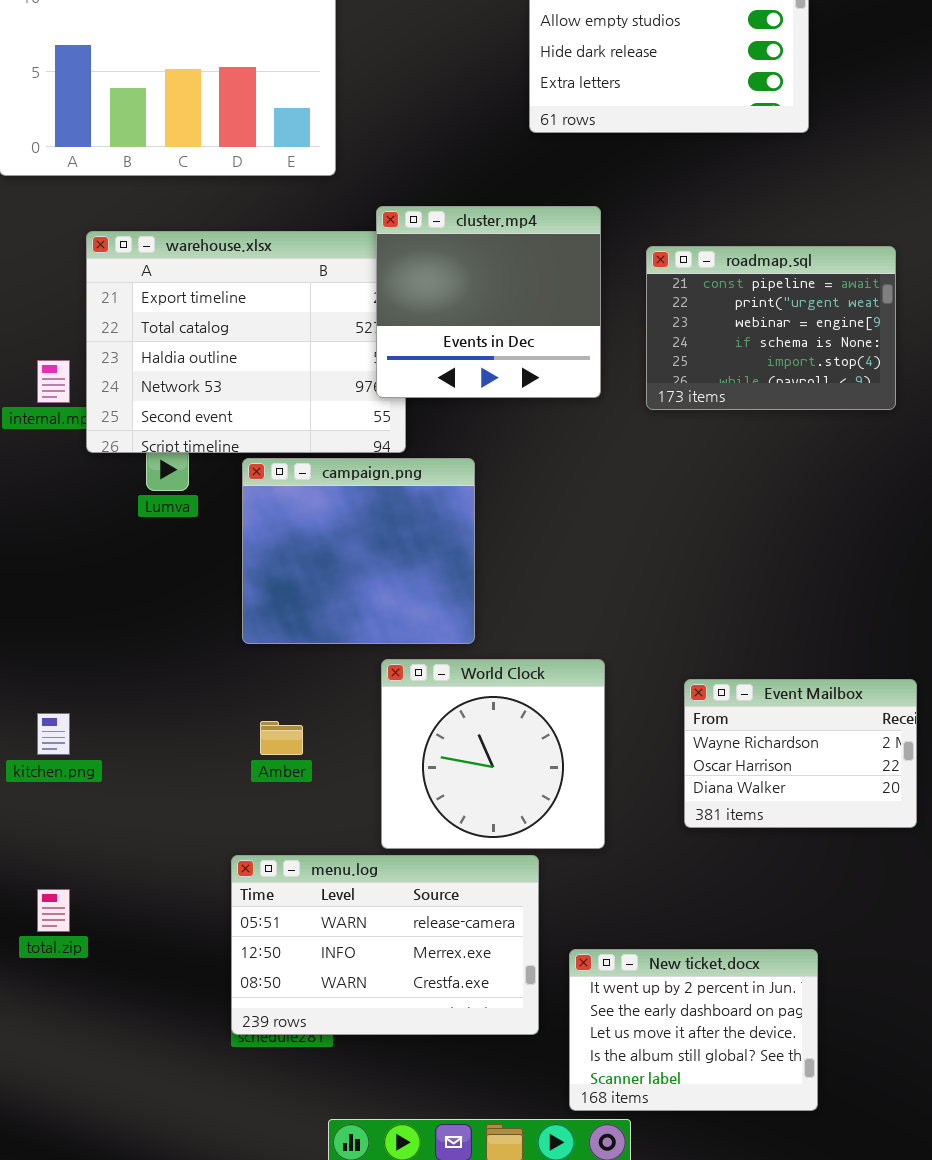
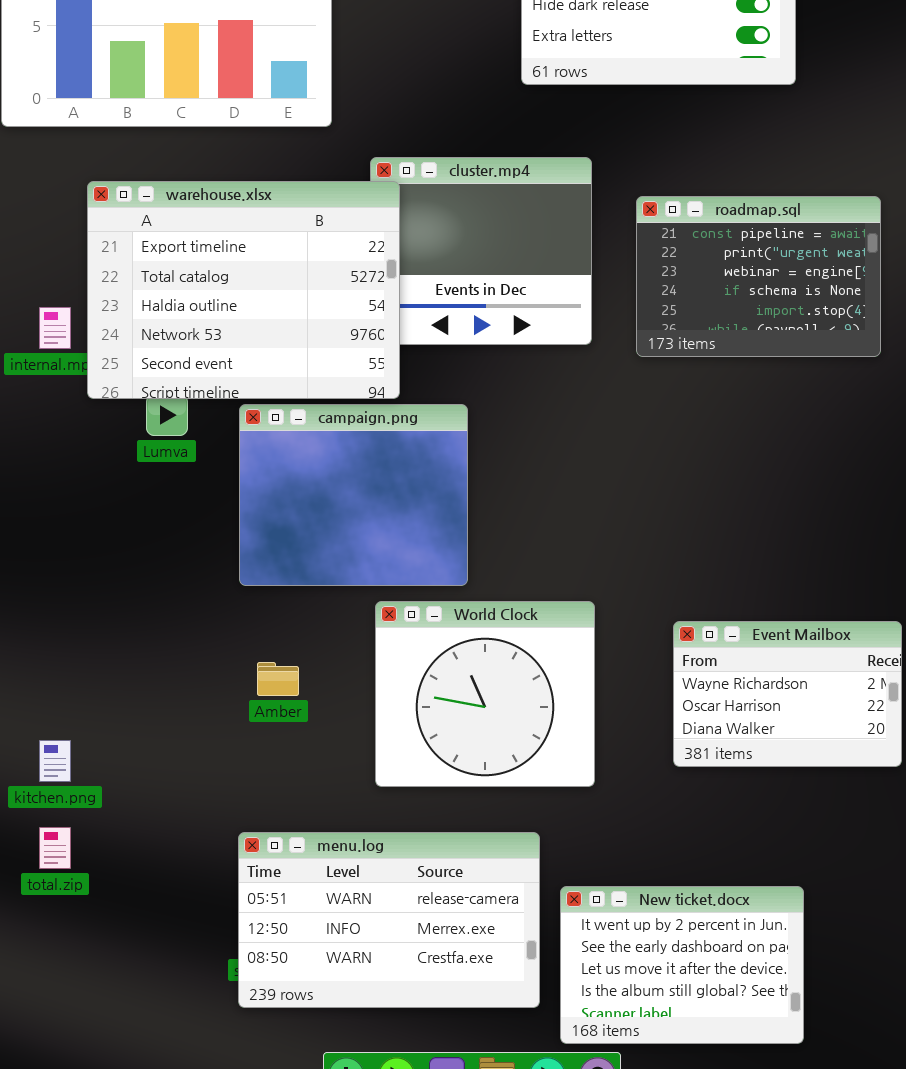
warehouse.xlsx: [86,231,406,453] -> [87,181,400,399], raised
kitchen.png: [37,713,70,755] -> [39,740,71,782], moved
menu.log: [231,855,539,1035] -> [238,832,540,1008], moved

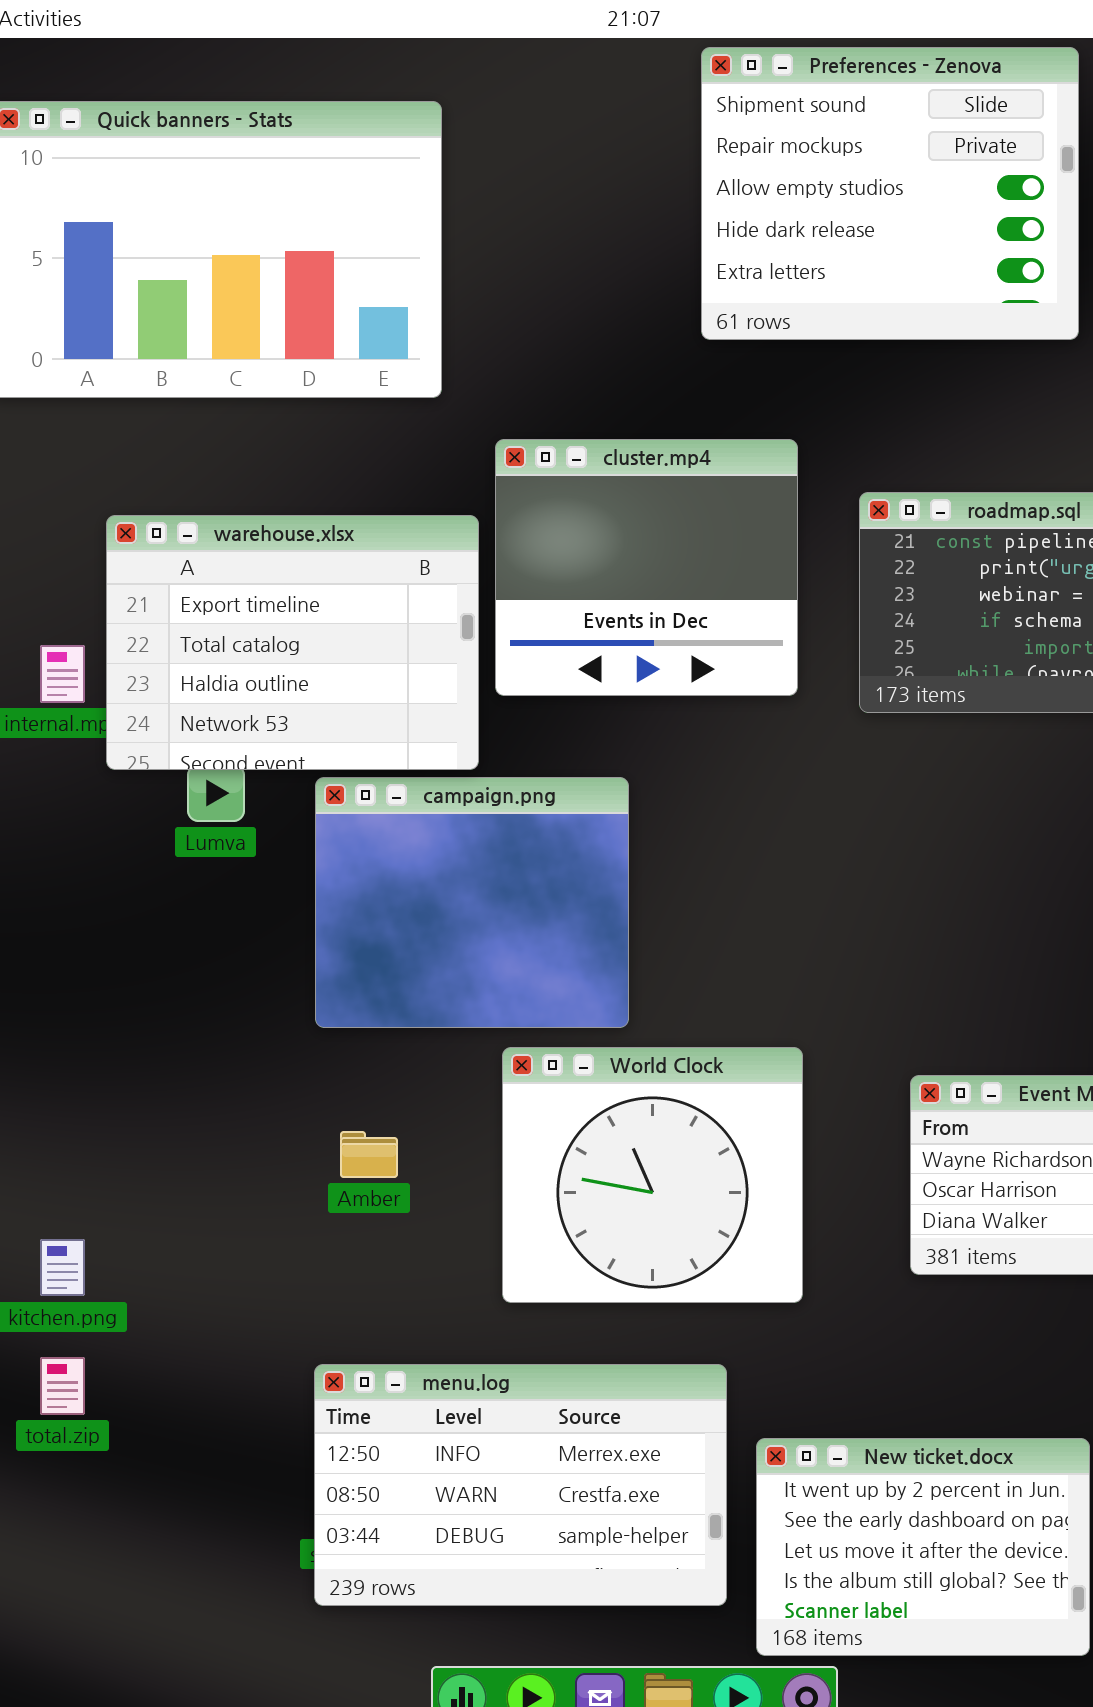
warehouse.xlsx: [87,181,400,399] -> [106,515,479,770], resized
menu.log: [238,832,540,1008] -> [314,1364,727,1606], scrolled down 1 row

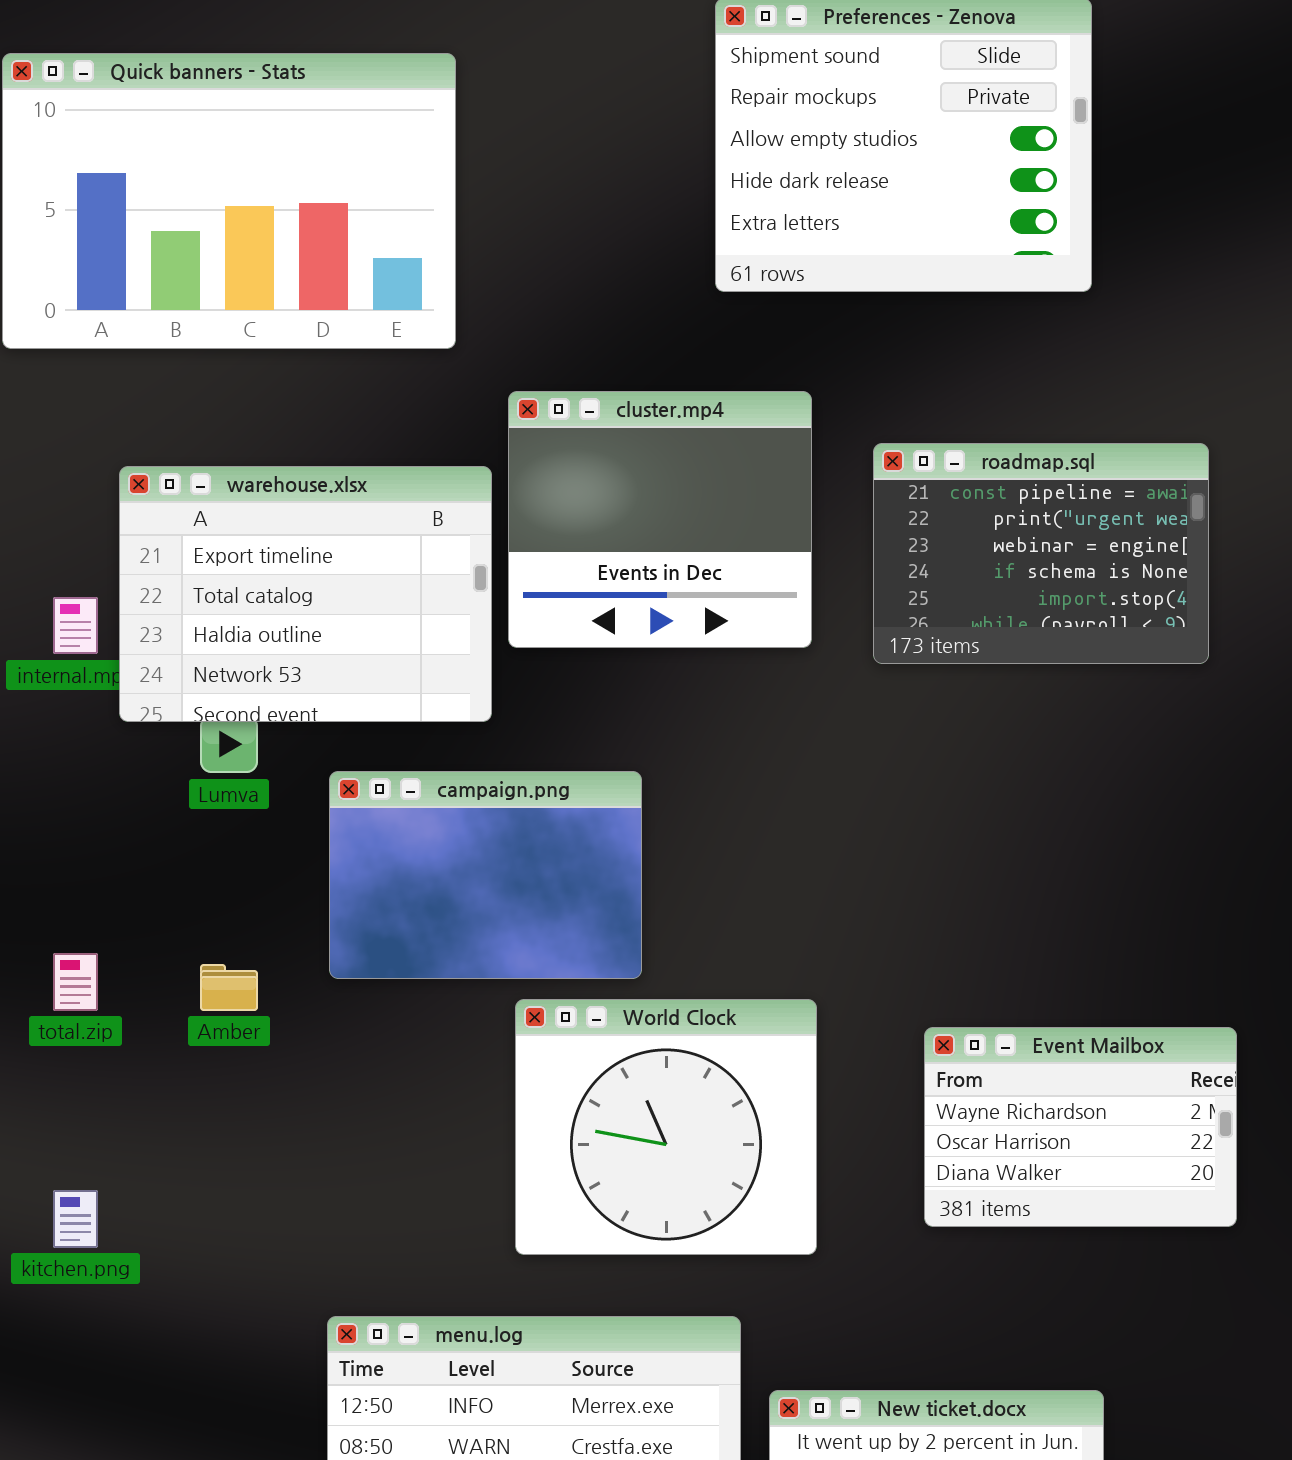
campaign.png: [315,777,629,1028] -> [329,771,642,979], resized
Amber: [340,1131,398,1178] -> [200,964,258,1011], moved
total.zip: [40,1357,85,1415] -> [53,953,98,1011], moved

